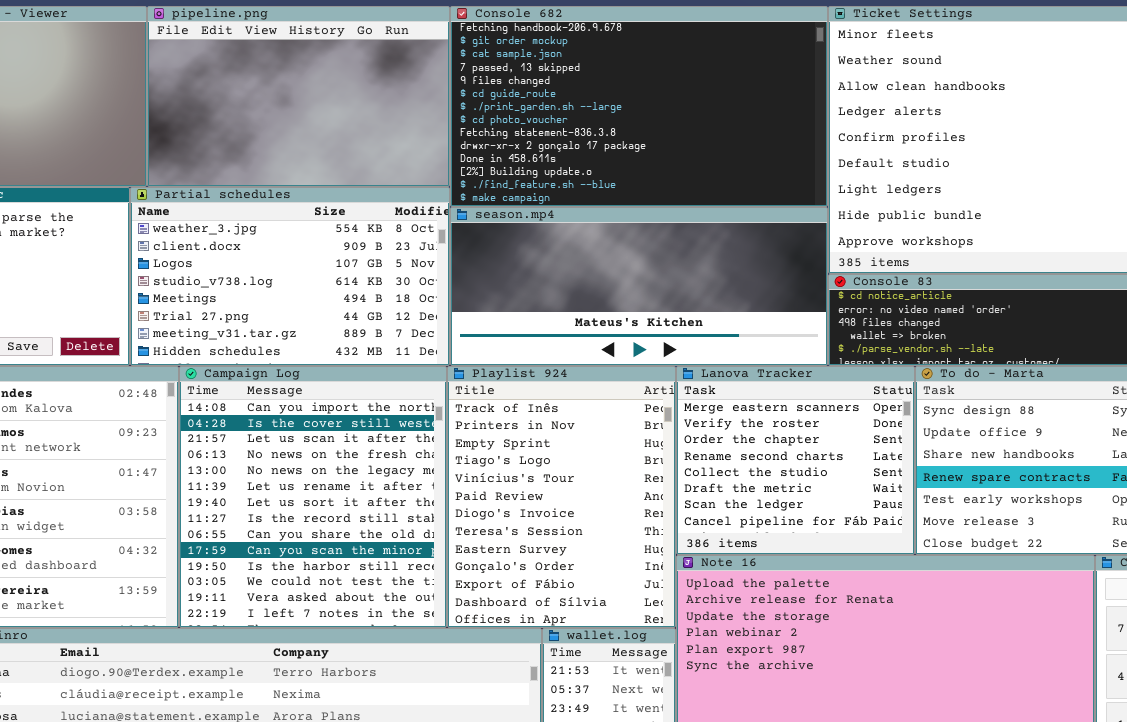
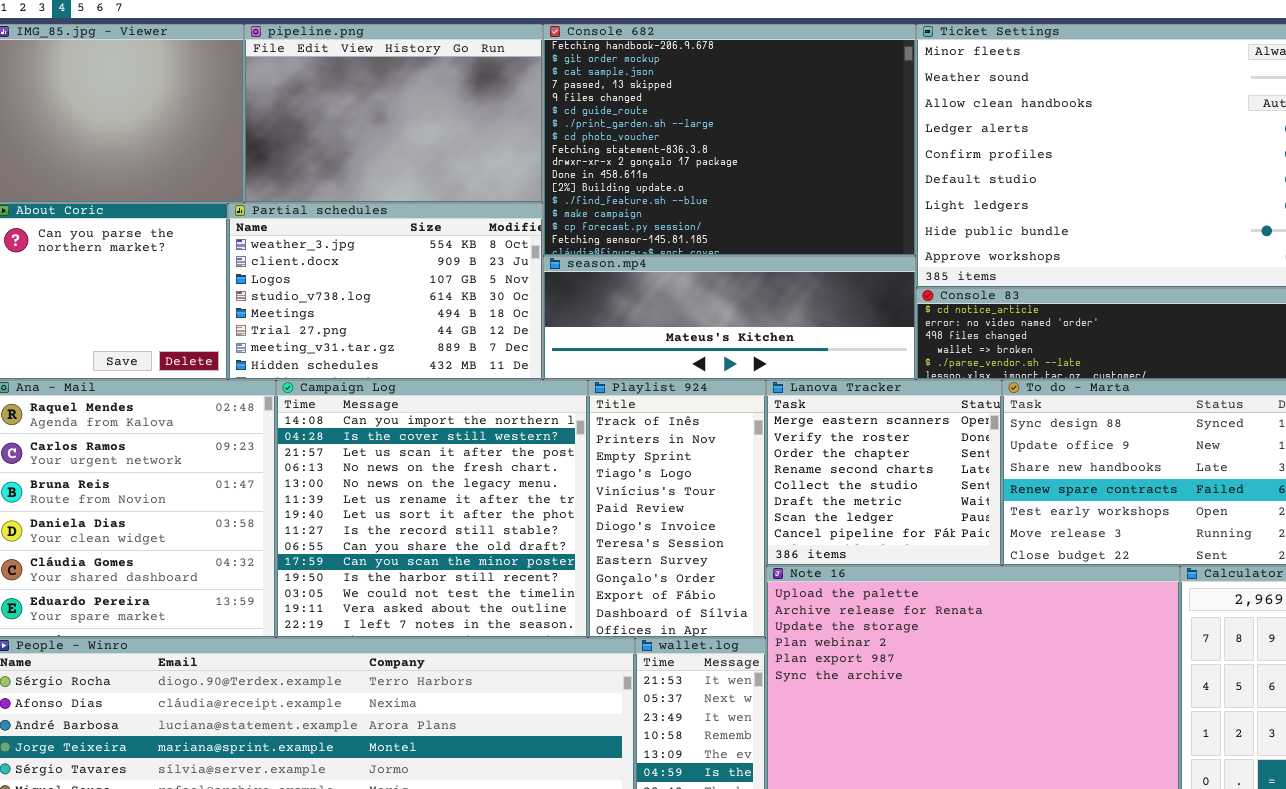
Console 682: [450,6,828,207] -> [543,24,916,256], resized
season.mp4: [450,207,828,366] -> [543,256,916,380], resized
Campaign Log: [179,366,447,628] -> [276,380,588,638], resized
Playlist 924: [447,366,676,628] -> [588,380,766,638], resized

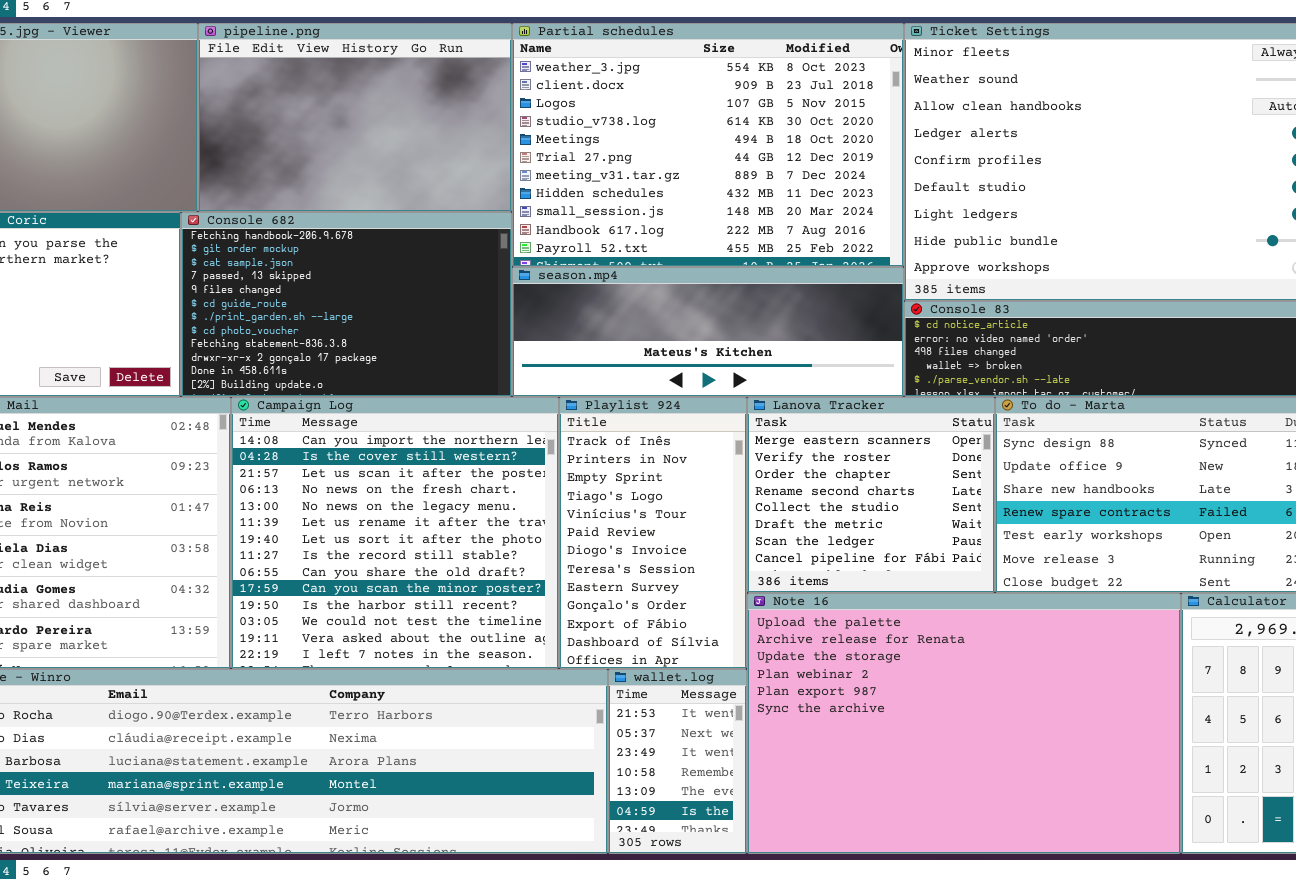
Console 682: [543,24,916,256] -> [181,212,512,397], moved, resized
Partial schedules: [228,203,543,380] -> [512,23,904,267], moved, resized

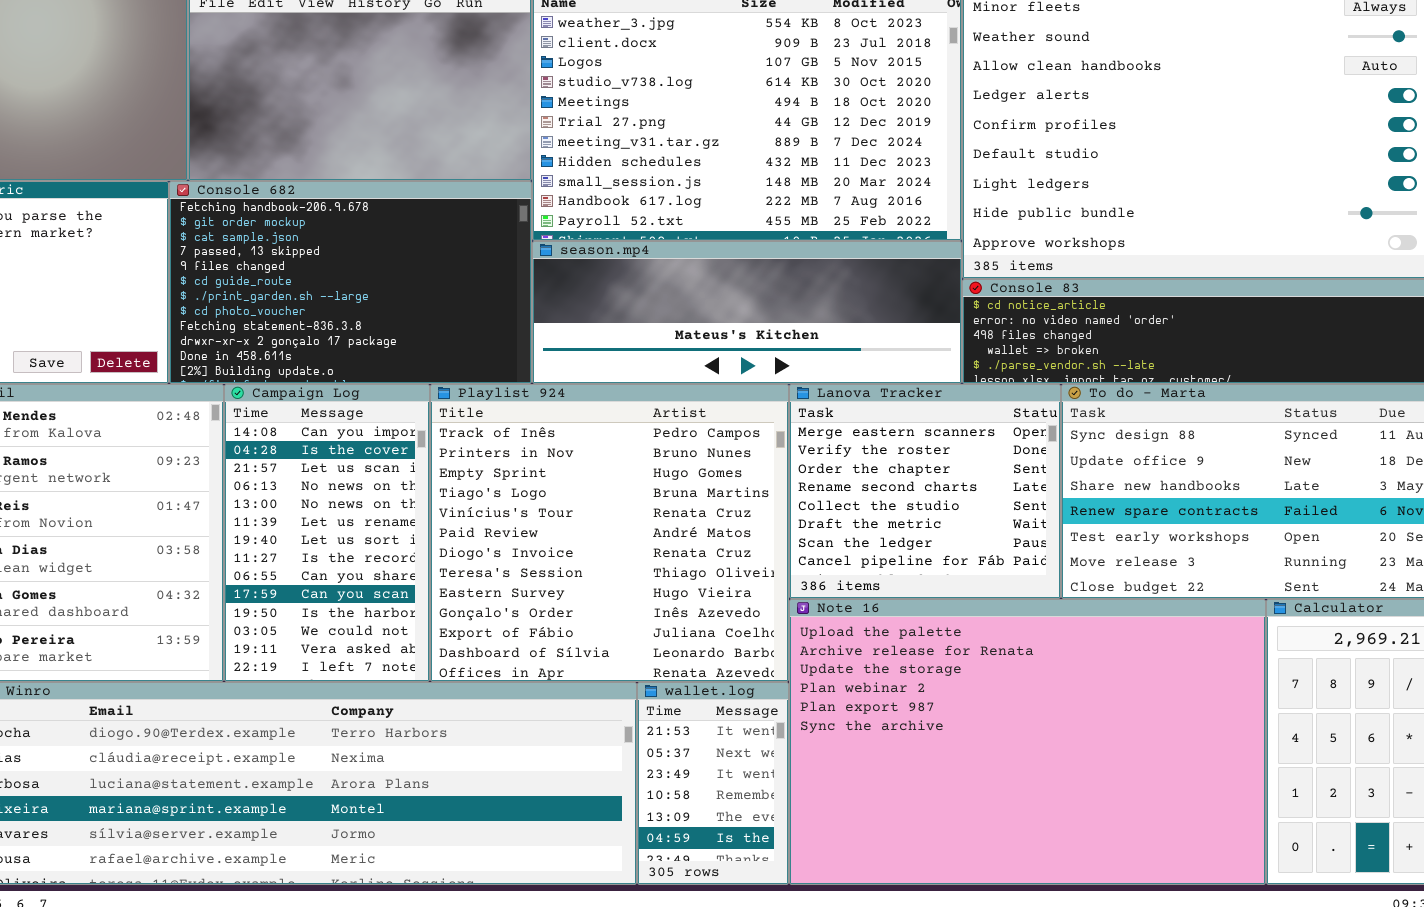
Campaign Log: [231,397,559,669] -> [224,384,430,682], resized
Playlist 924: [559,397,747,669] -> [430,384,789,682], resized

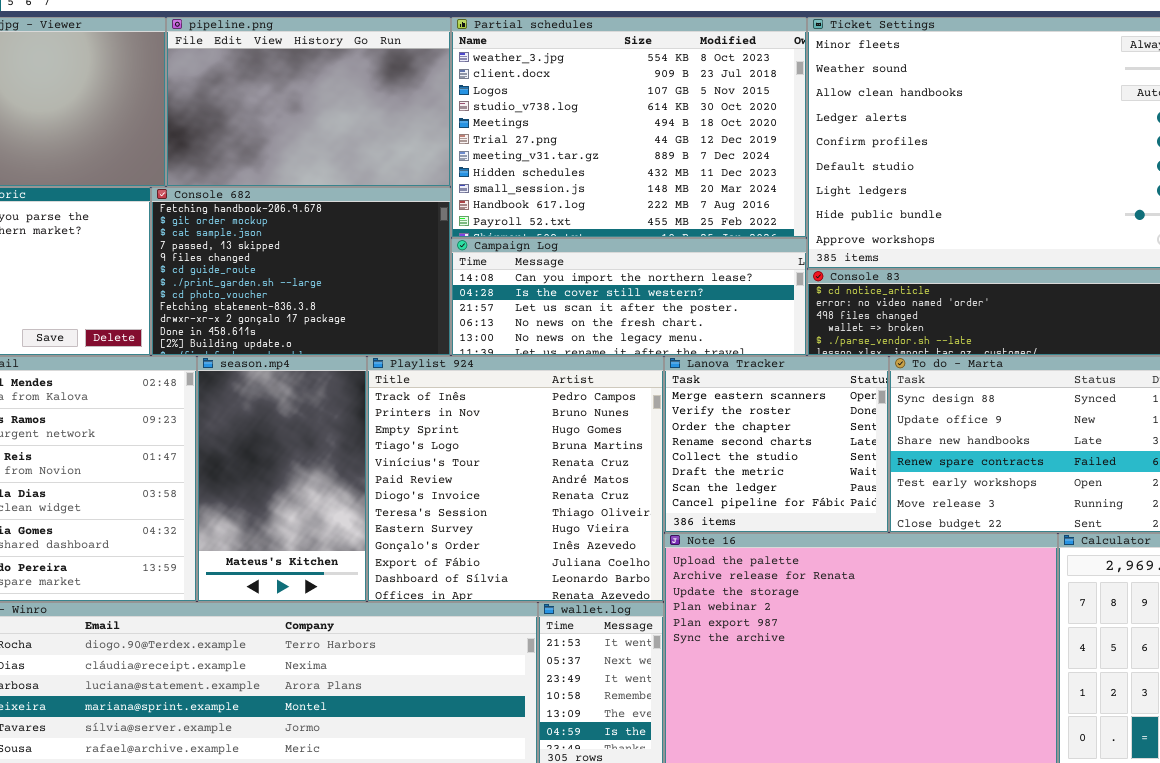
season.mp4: [532,241,962,384] -> [197,356,367,602], moved, resized
Campaign Log: [224,384,430,682] -> [451,238,807,356], moved, resized

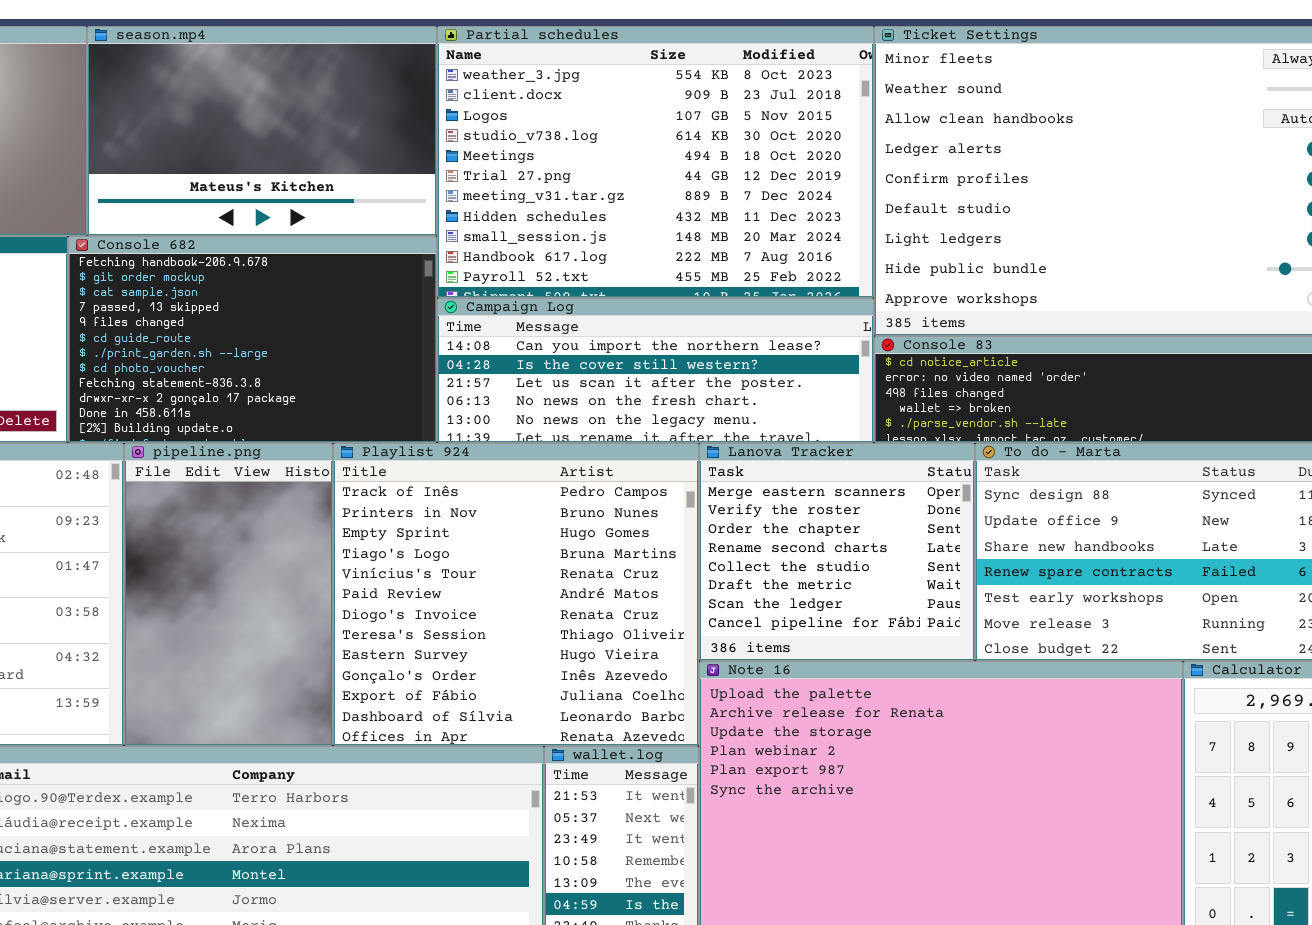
pipeline.png: [166,17,451,187] -> [124,443,333,746], moved, resized
season.mp4: [197,356,367,602] -> [87,26,437,236], moved, resized

